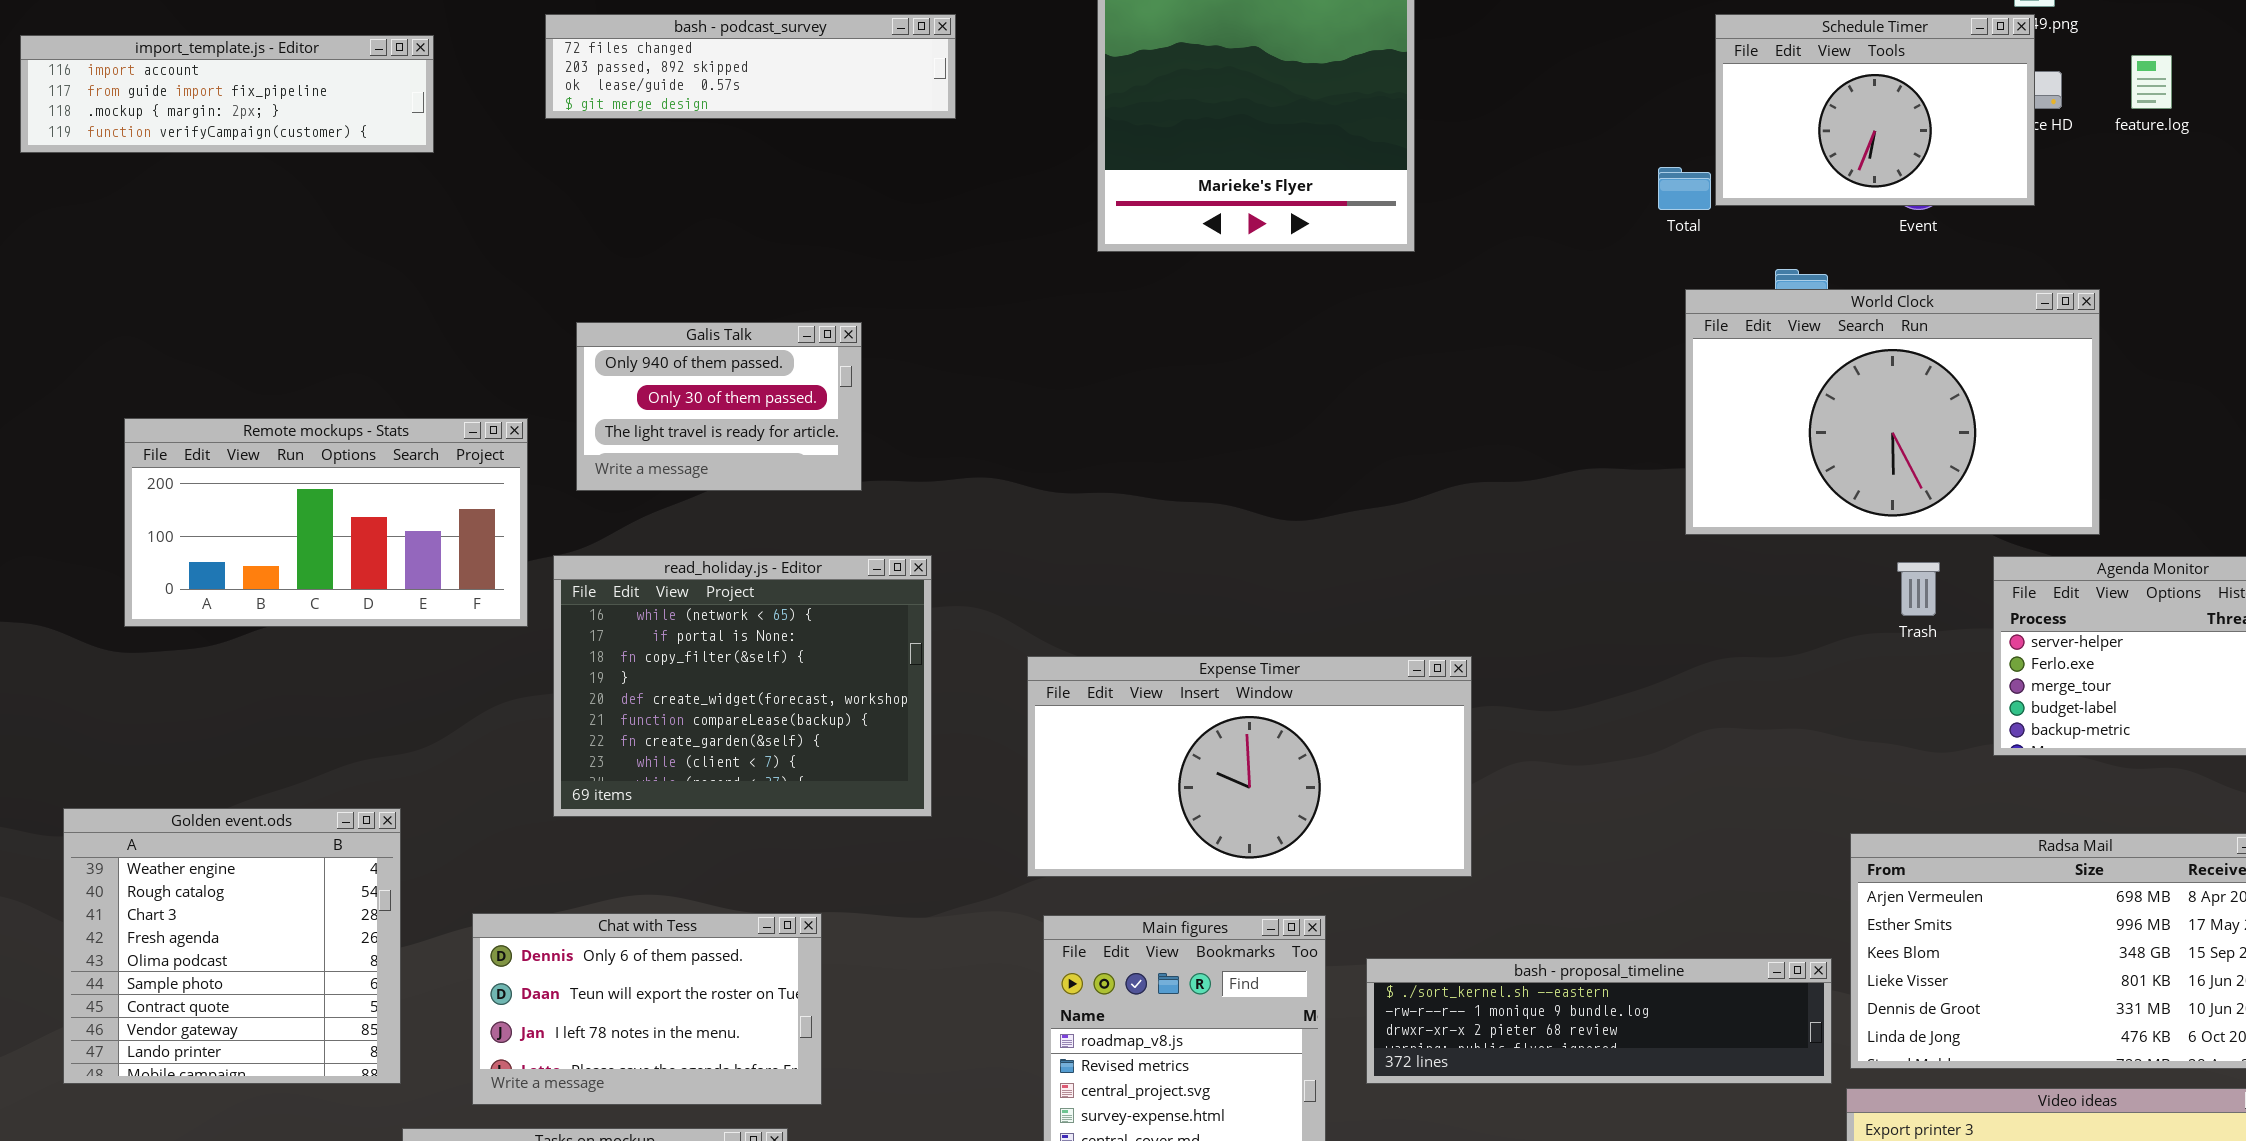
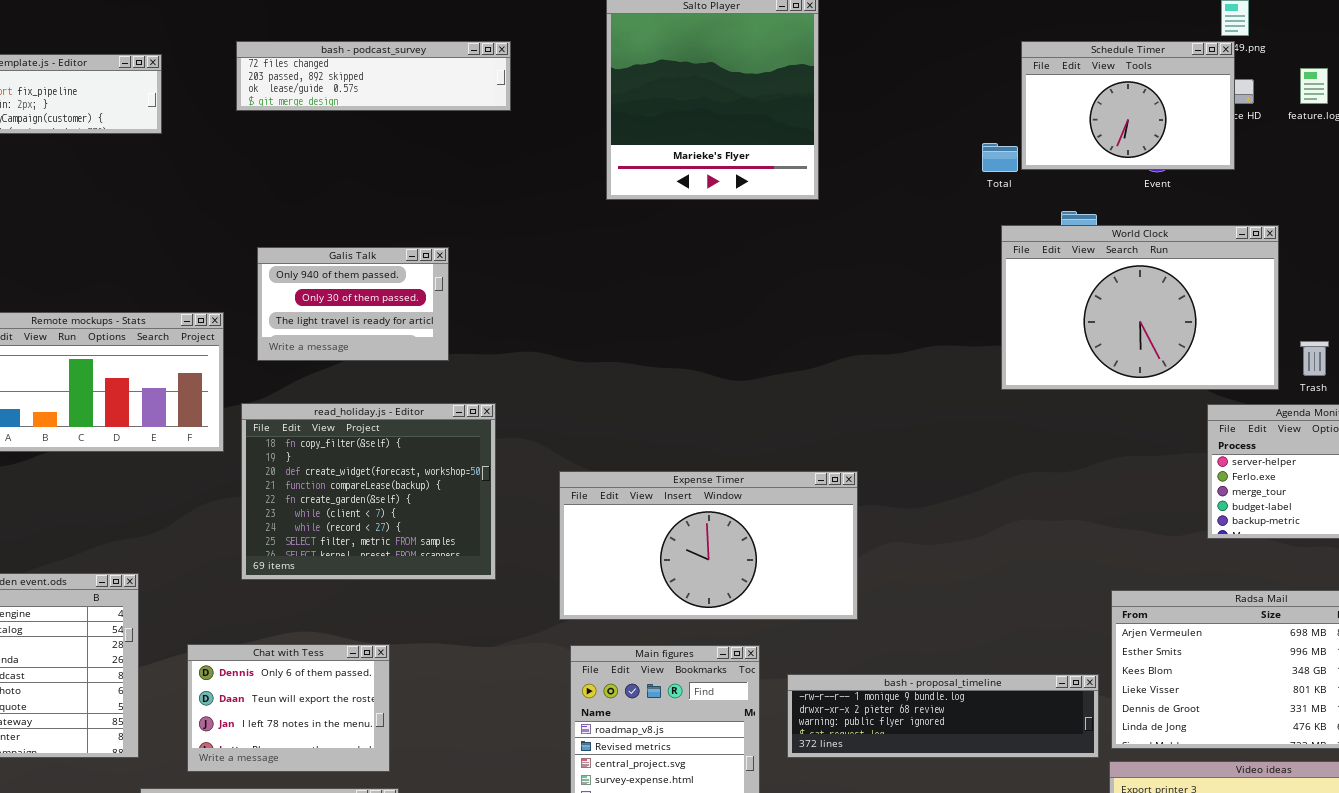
read_holiday.js - Editor: [553,555,932,817] -> [241,403,496,580], scrolled down 2 rows
Trash: [1897,562,1940,616] -> [1300,341,1329,376], moved
Chat with Tess: [472,913,822,1105] -> [187,644,390,772], resized
bash - proposal_timeline: [1366,958,1832,1084] -> [787,674,1099,758], scrolled down 1 row

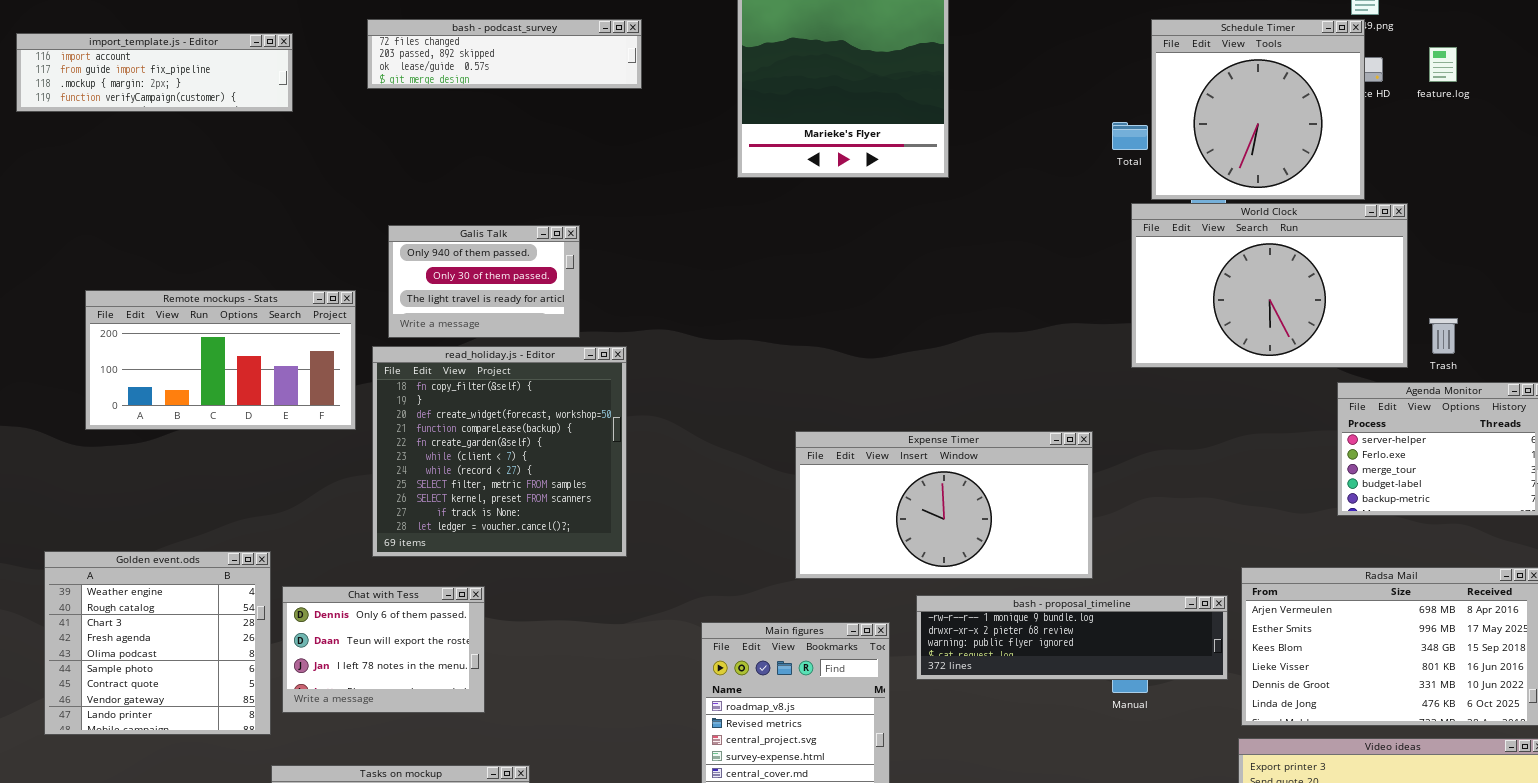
Schedule Timer: [1021,41,1235,170] -> [1151,19,1365,200], resized
read_holiday.js - Editor: [241,403,496,580] -> [372,346,627,557], resized
Expense Timer: [559,471,858,620] -> [795,431,1093,579], moved
Chat with Tess: [187,644,390,772] -> [282,586,485,713], moved
bash - proposal_timeline: [787,674,1099,758] -> [916,595,1228,680], moved

